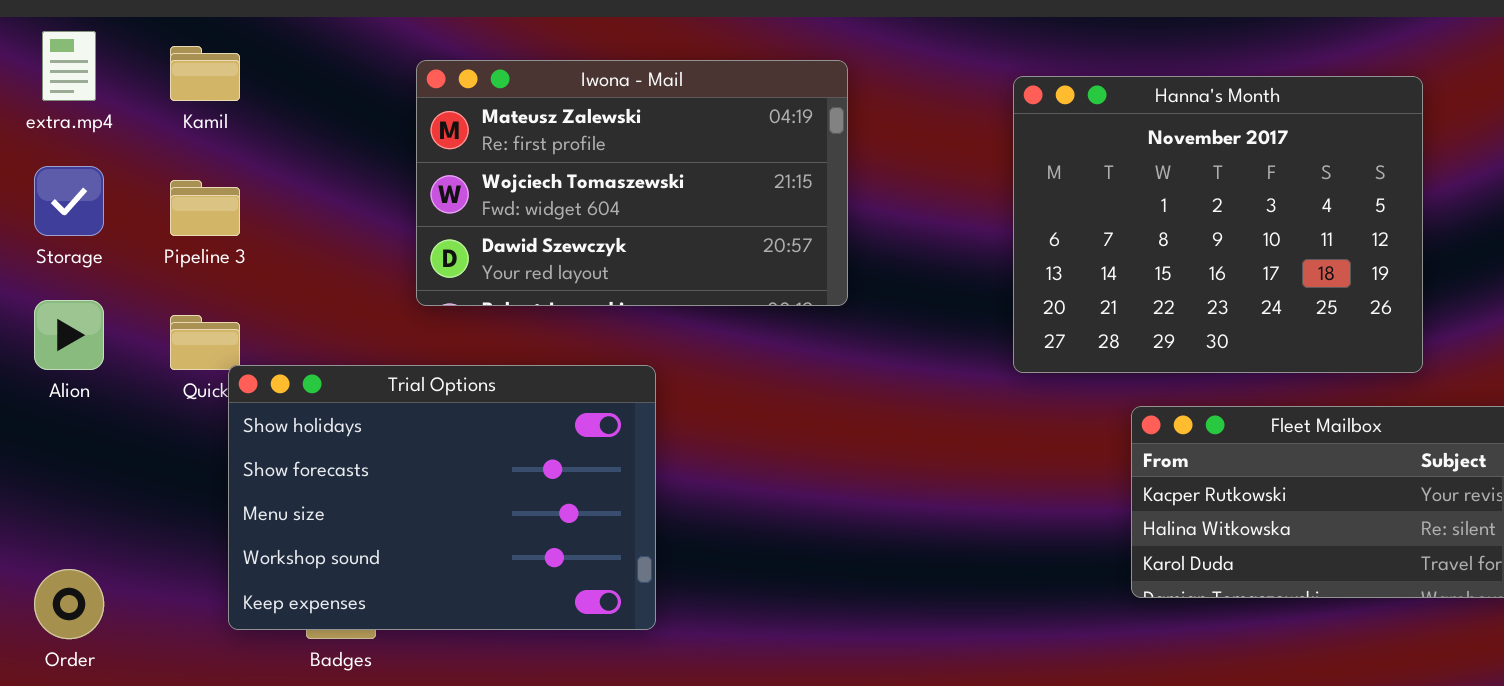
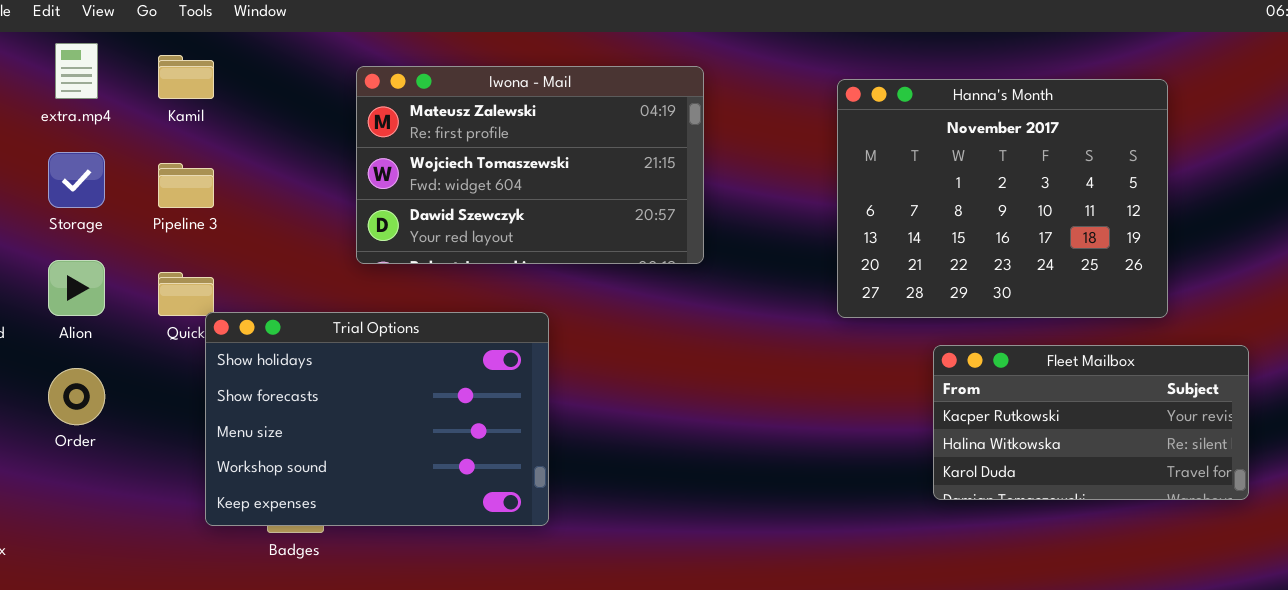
Order: [34,569,104,639] -> [48,368,105,425], moved

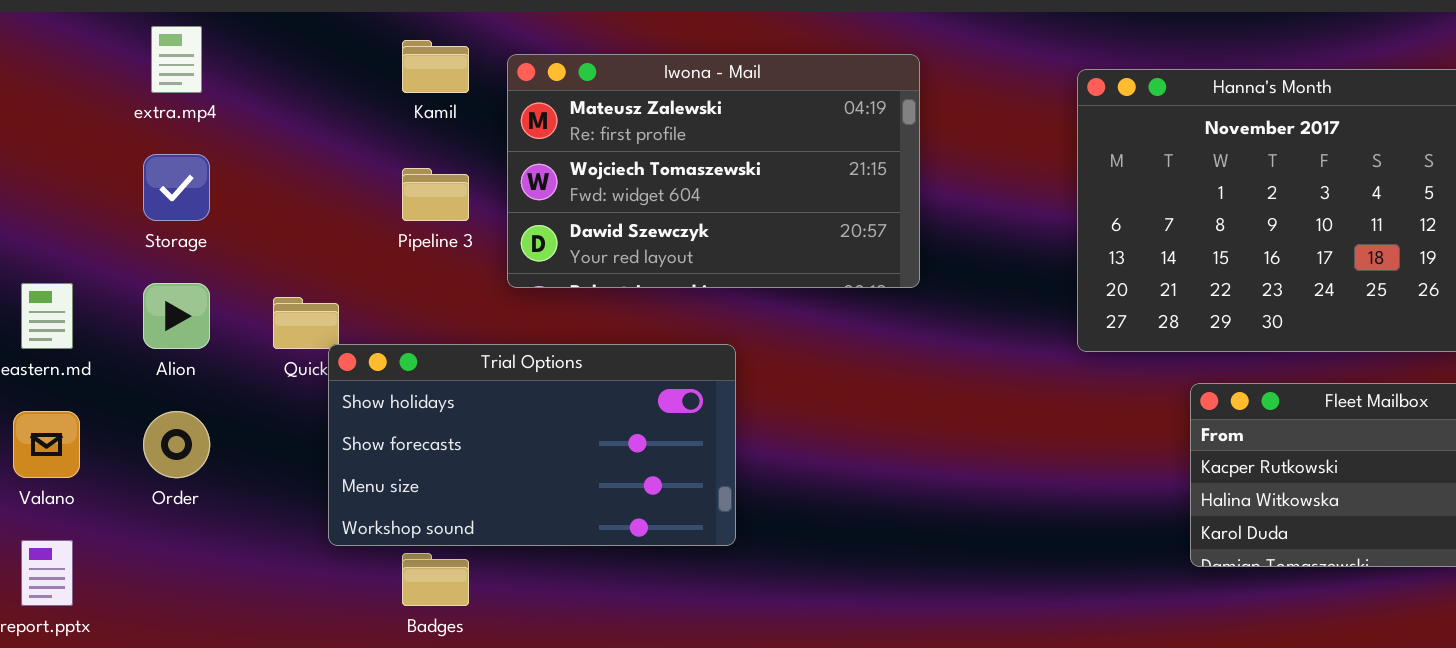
Kamil: [158,55,214,99] -> [402,40,469,93], moved
Pipeline 3: [158,163,214,208] -> [402,168,469,221], moved
Trial Options: [205,312,549,526] -> [328,344,736,546], resized

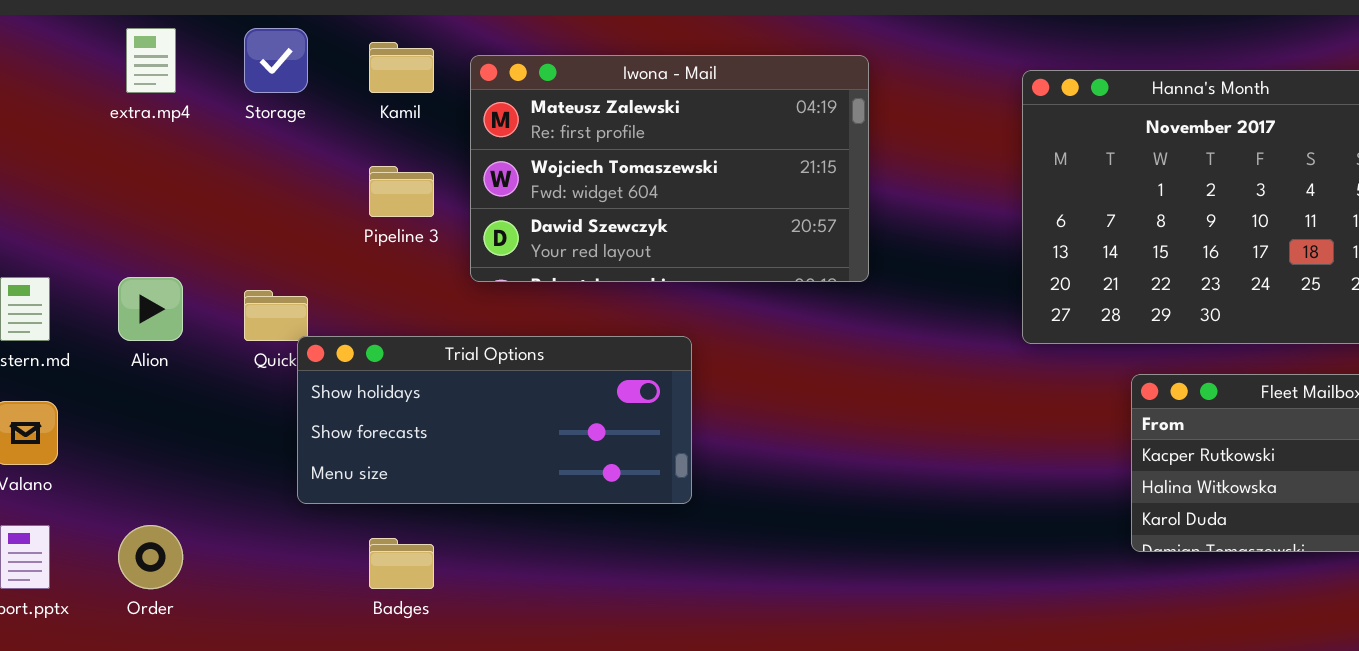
Storage: [143,154,210,221] -> [244,28,308,93], moved
Trial Options: [328,344,736,546] -> [297,336,692,504], resized
Order: [143,411,210,478] -> [118,525,183,589], moved

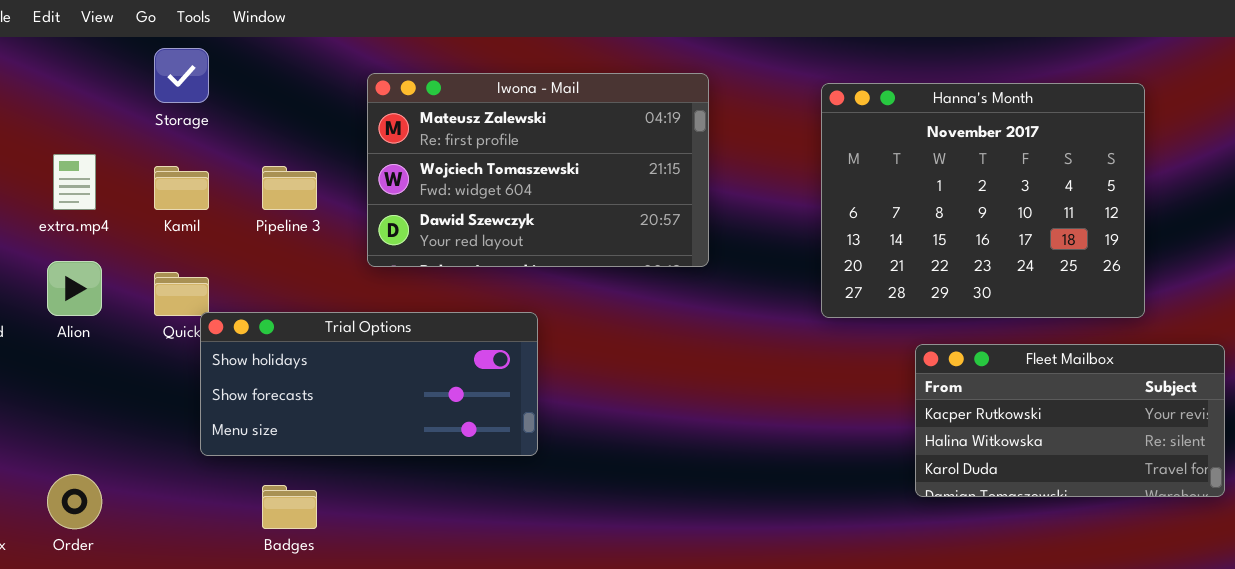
extra.mp4: [126,28,176,93] -> [53,154,96,210], moved
Kamil: [369,42,434,93] -> [154,166,209,210], moved
Iwona - Mail: [470,55,869,282] -> [367,73,709,267], moved

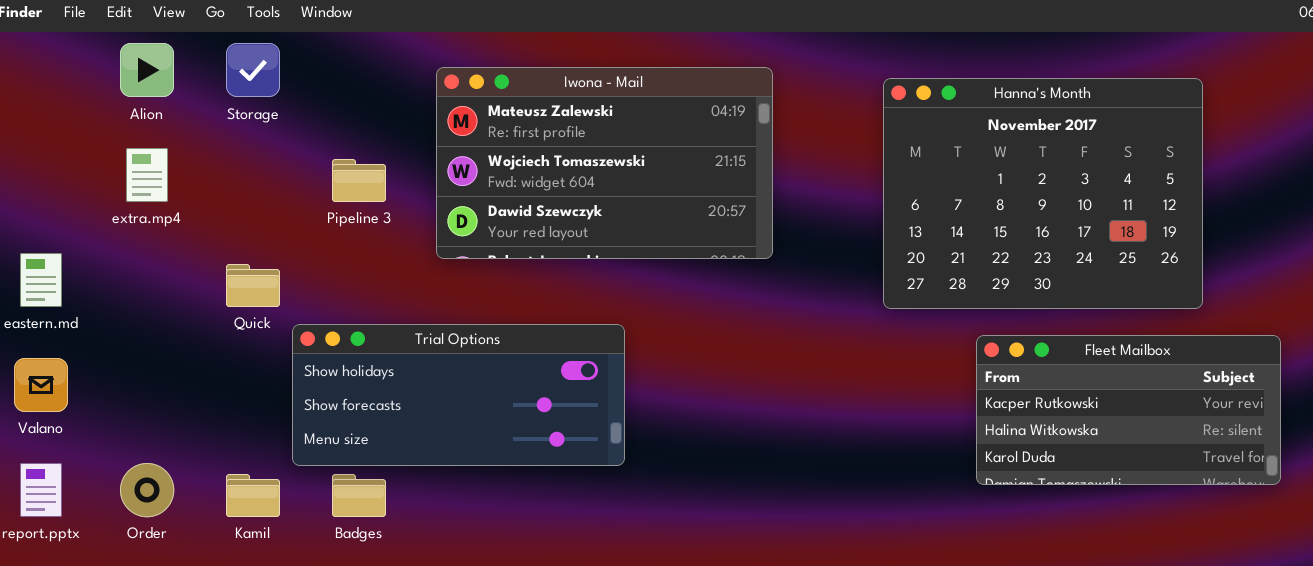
Kamil: [154,166,209,210] -> [226,474,280,517], moved
Alion: [47,261,102,316] -> [120,43,174,97], moved
Trial Options: [200,312,538,456] -> [292,324,625,466], moved

